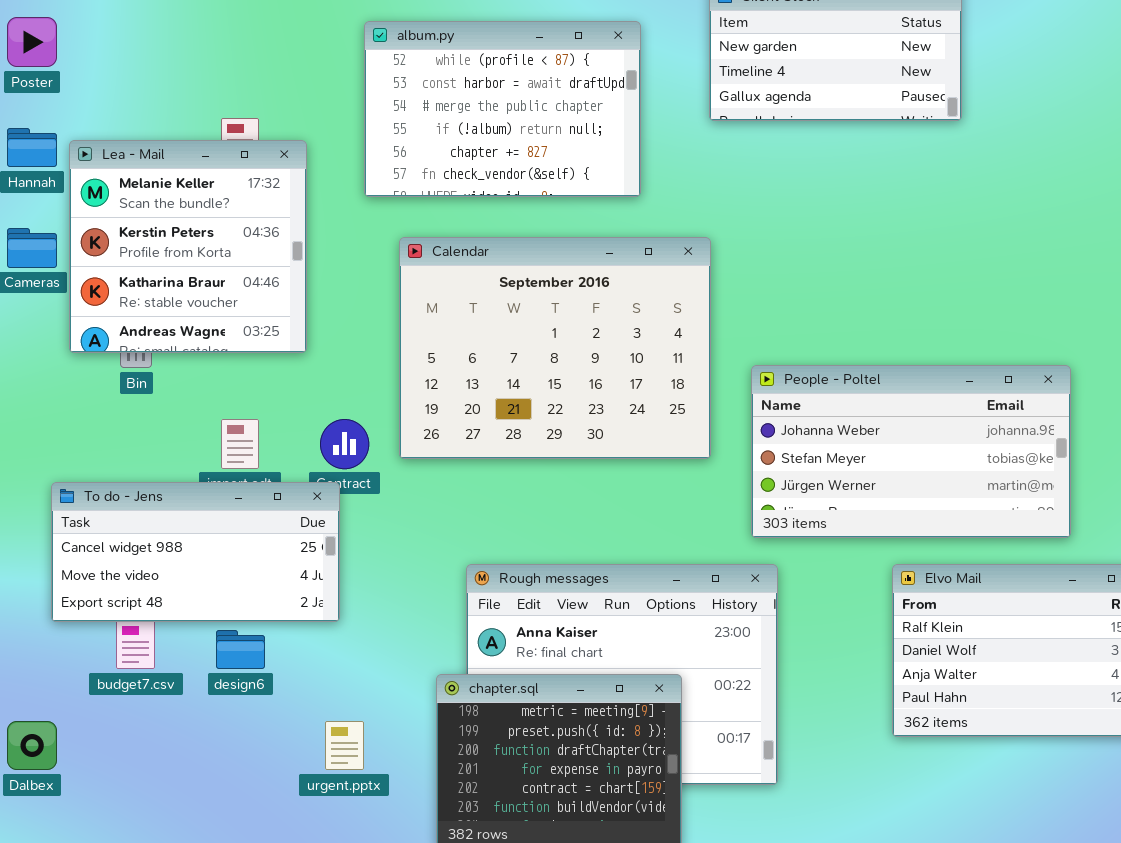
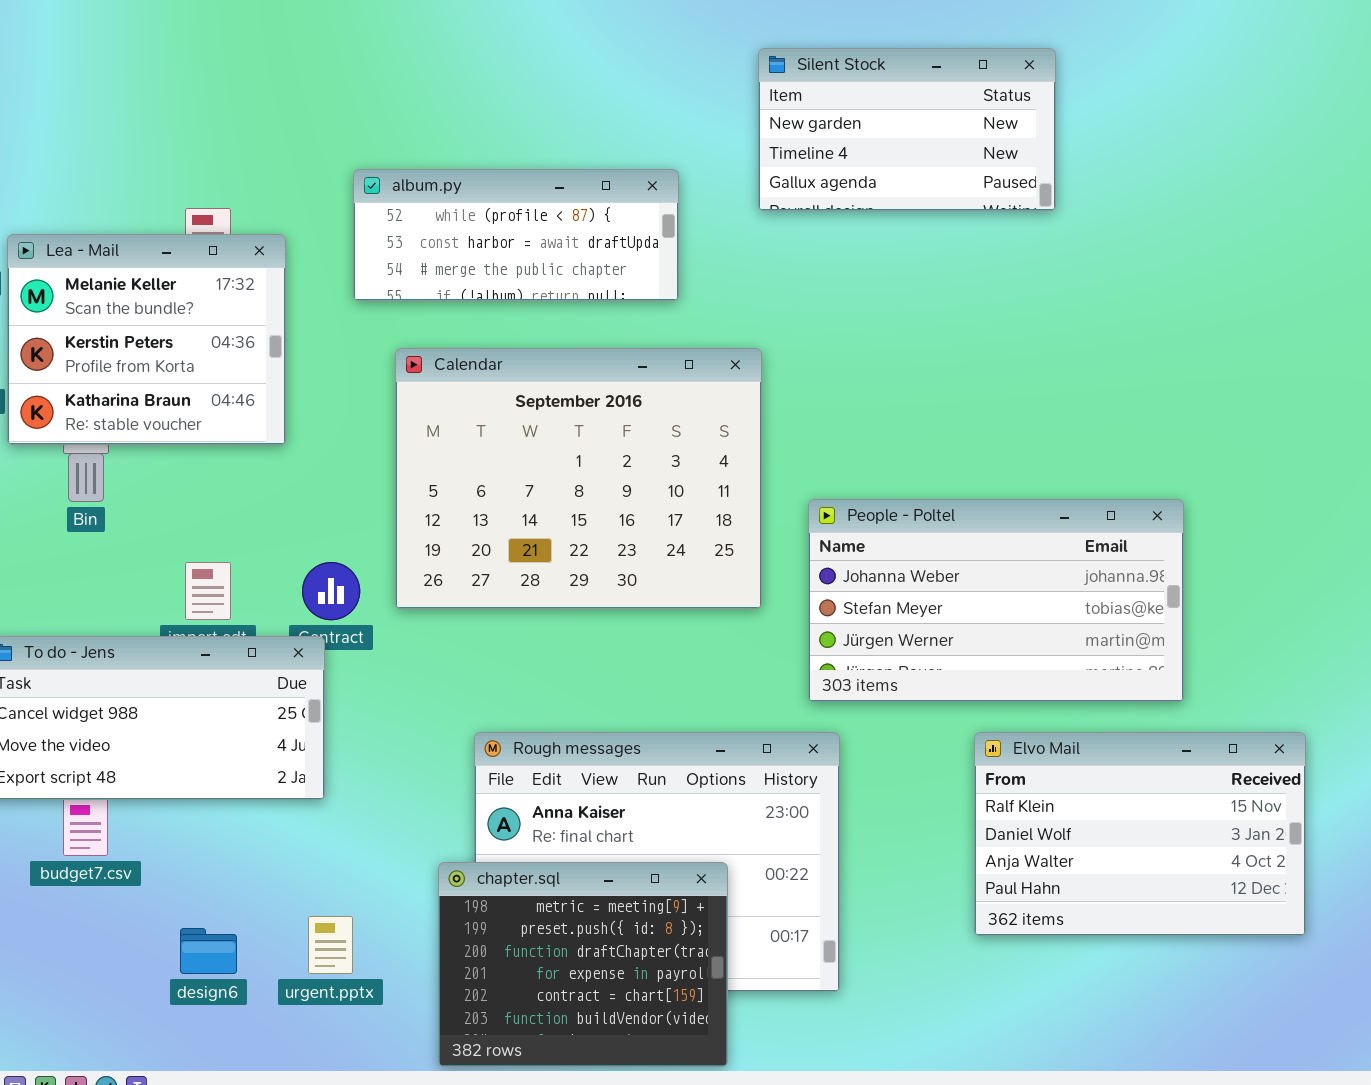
album.py: [364,21,641,197] -> [353,169,679,301], resized
Lea - Mail: [69,140,307,353] -> [7,234,286,445], resized
design6: [216,630,265,669] -> [180,928,237,974], moved

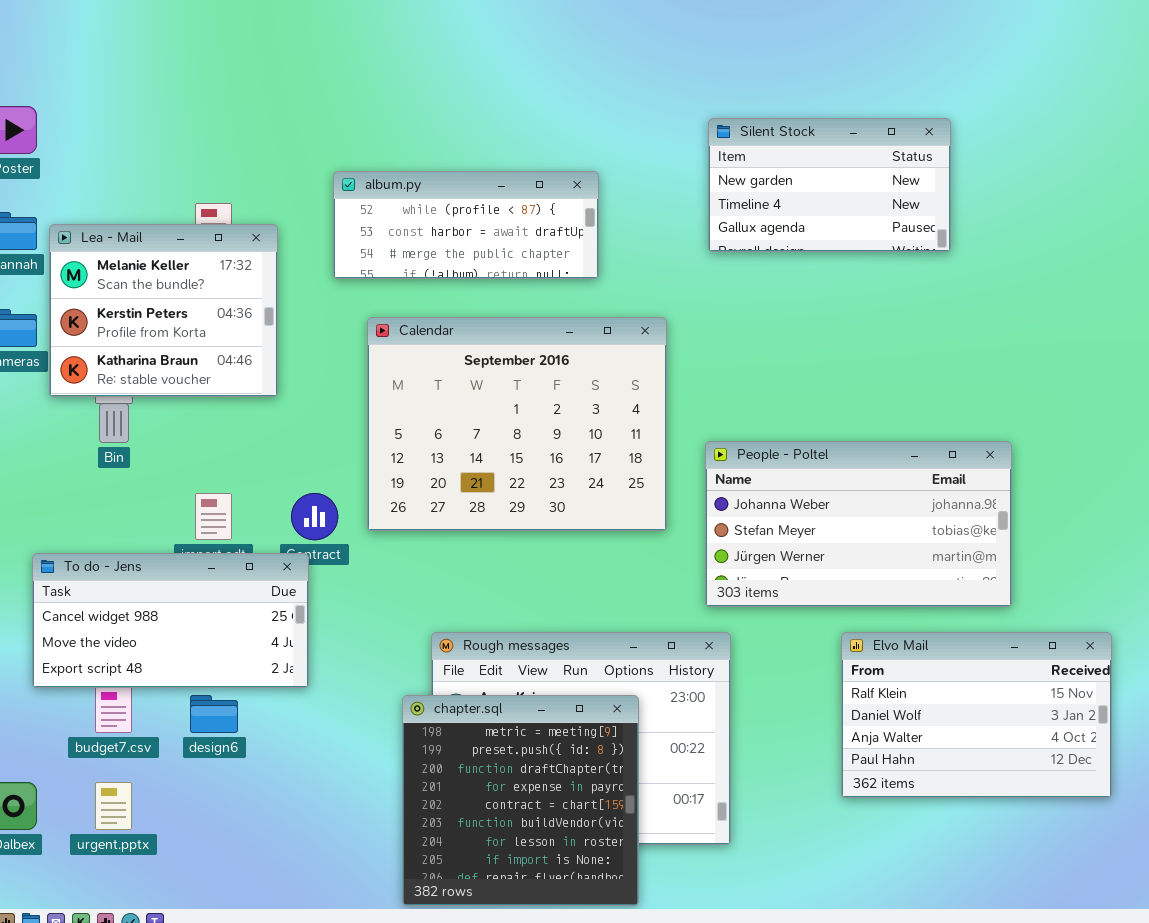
Silent Stock: [758,48,1056,211] -> [708,118,951,252], moved
chapter.sql: [438,862,728,1067] -> [402,695,639,906], resized
urgent.pptx: [308,916,353,974] -> [95,782,132,830], moved
design6: [180,928,237,974] -> [190,695,238,733], moved

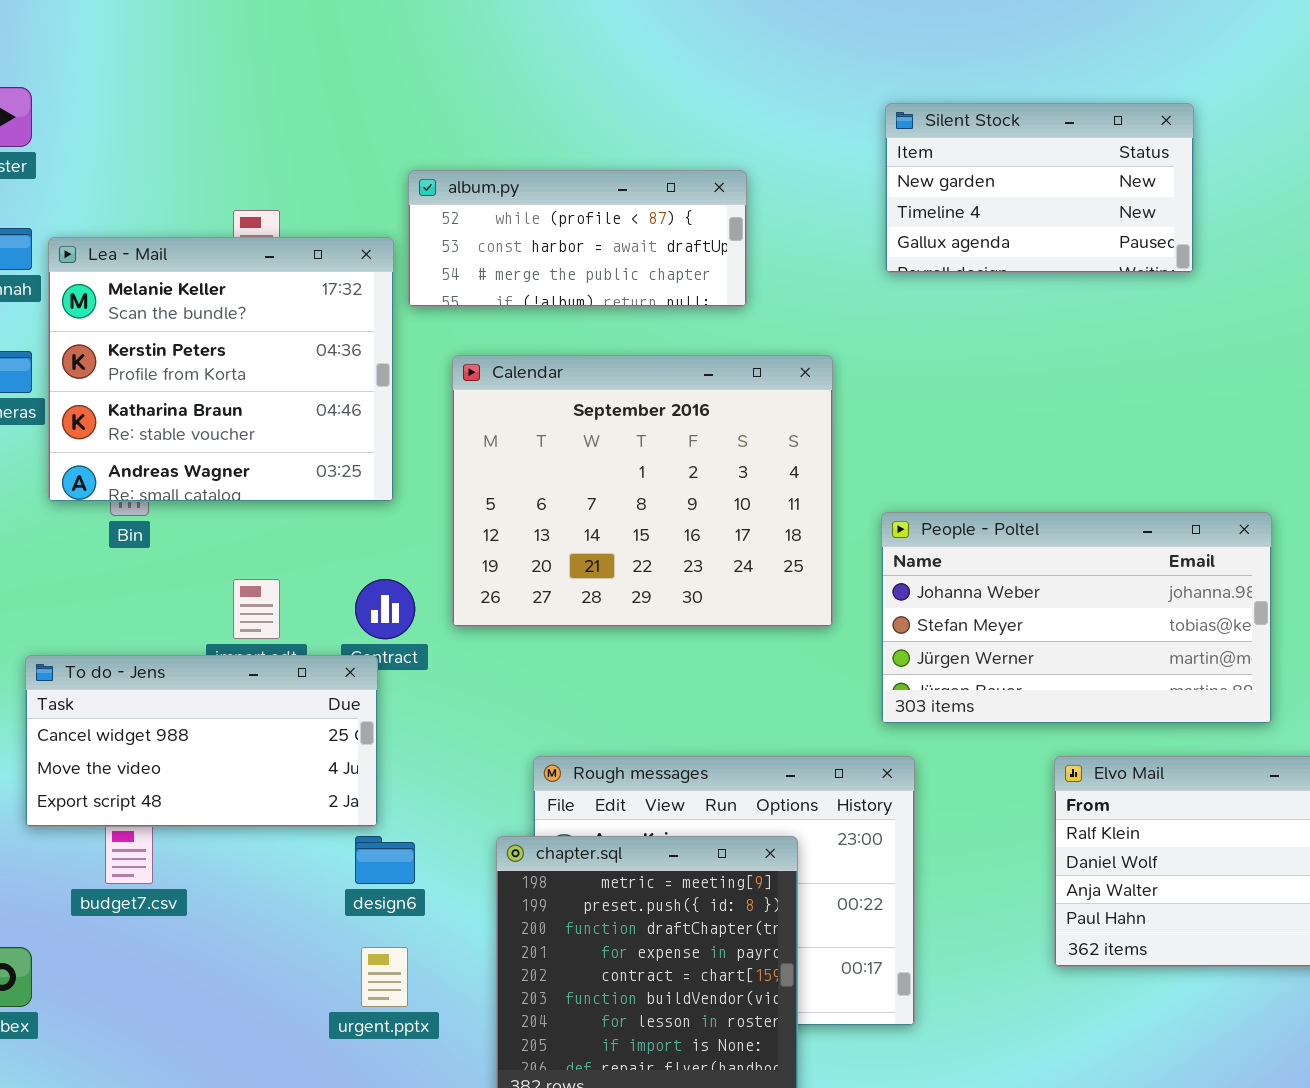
Lea - Mail: [49,224,278,397] -> [48,237,394,502], resized
design6: [190,695,238,733] -> [355,836,415,884], moved
urgent.pptx: [95,782,132,830] -> [361,947,408,1007], moved

